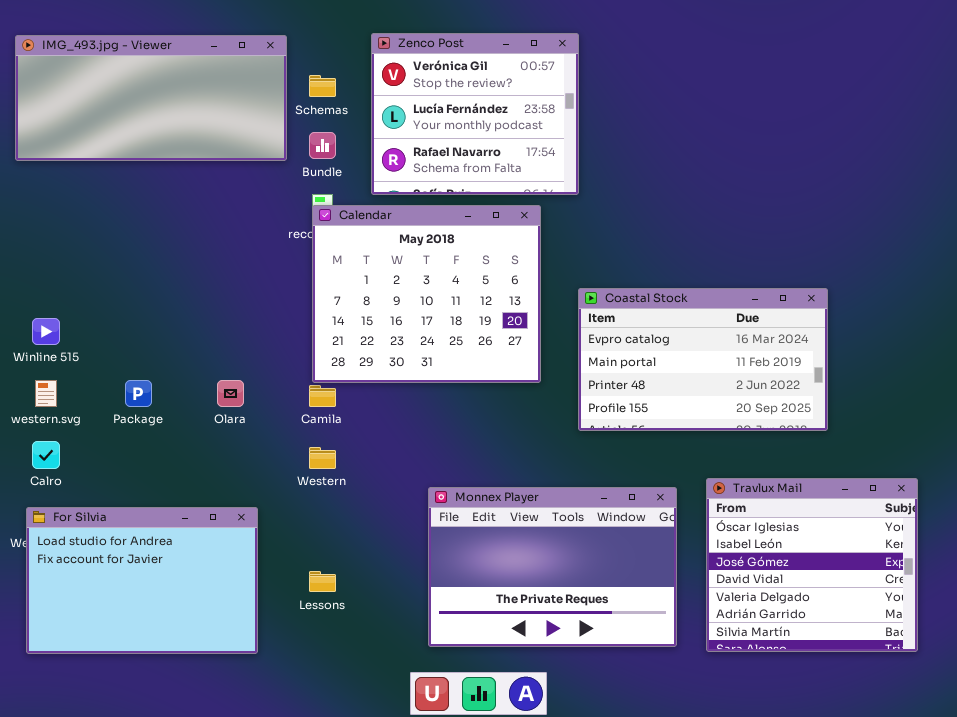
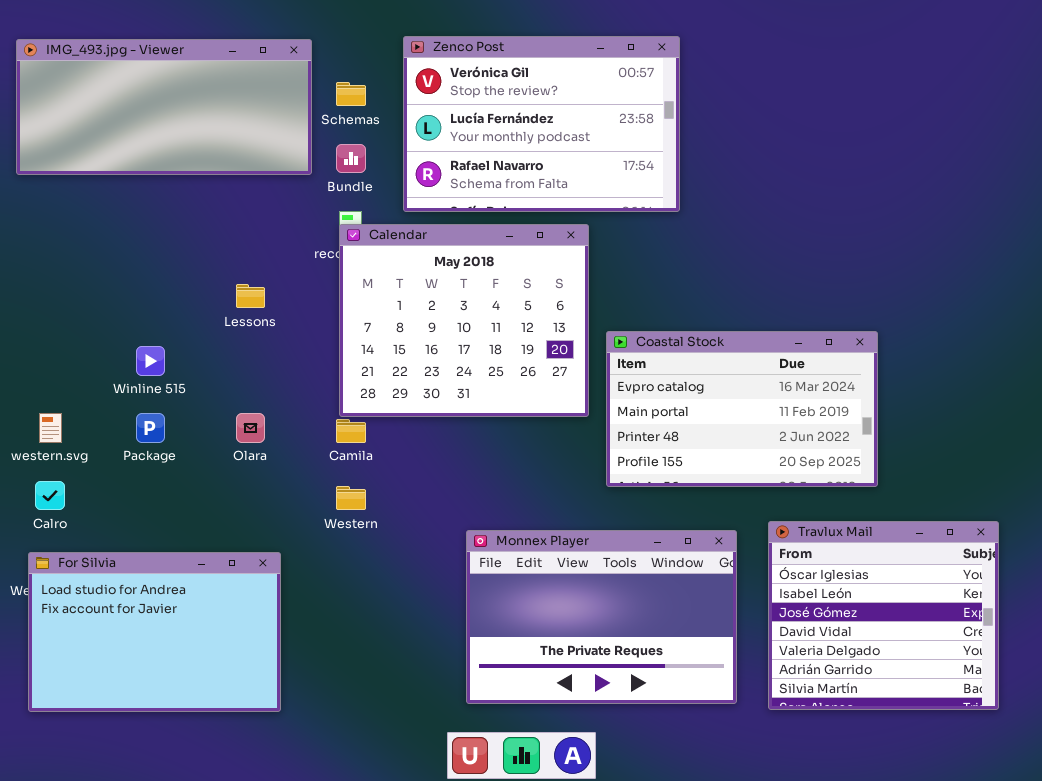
Zenco Post: [371,33,579,195] -> [403,36,680,212], resized
Coastal Stock: [578,288,828,431] -> [606,331,878,487], moved
Winline 515: [32,318,60,345] -> [136,346,165,376], moved
Lessons: [309,571,336,592] -> [236,284,265,308], moved

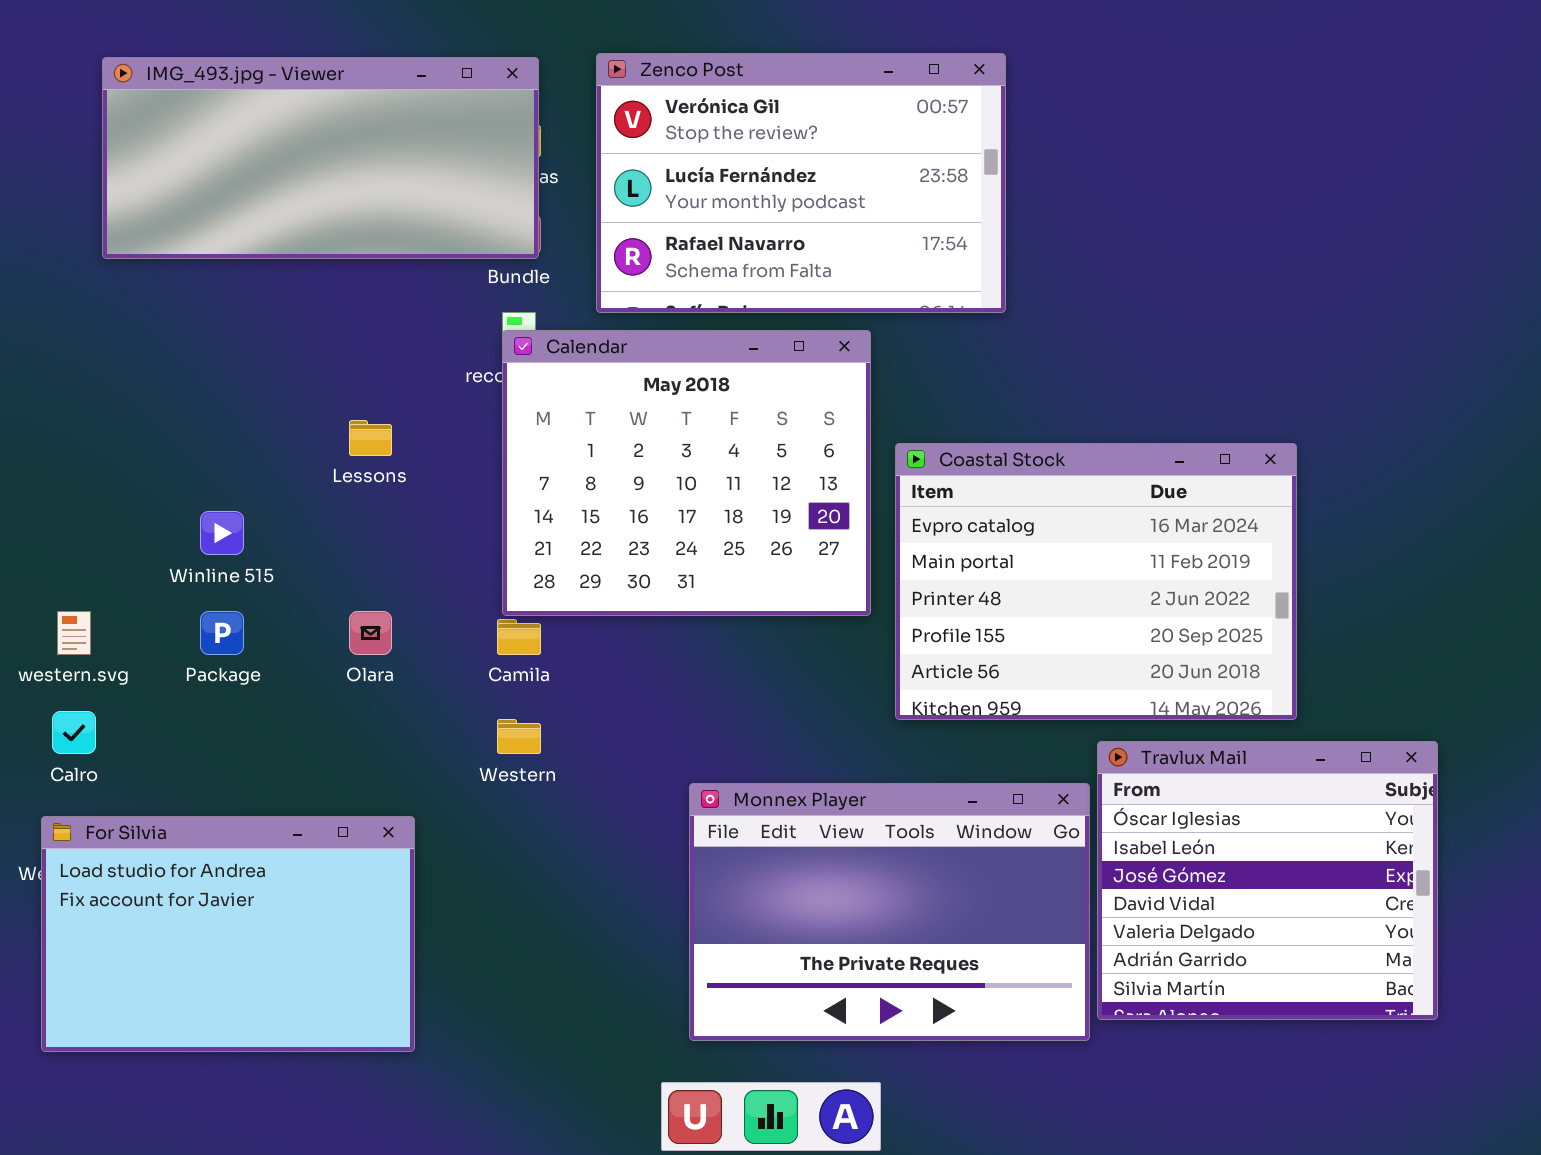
IMG_493.jpg - Viewer: [16,39,312,175] -> [102,57,539,259], moved
Coastal Stock: [606,331,878,487] -> [895,443,1297,720], resized
Travlux Mail: [768,521,999,710] -> [1097,741,1438,1020], moved

